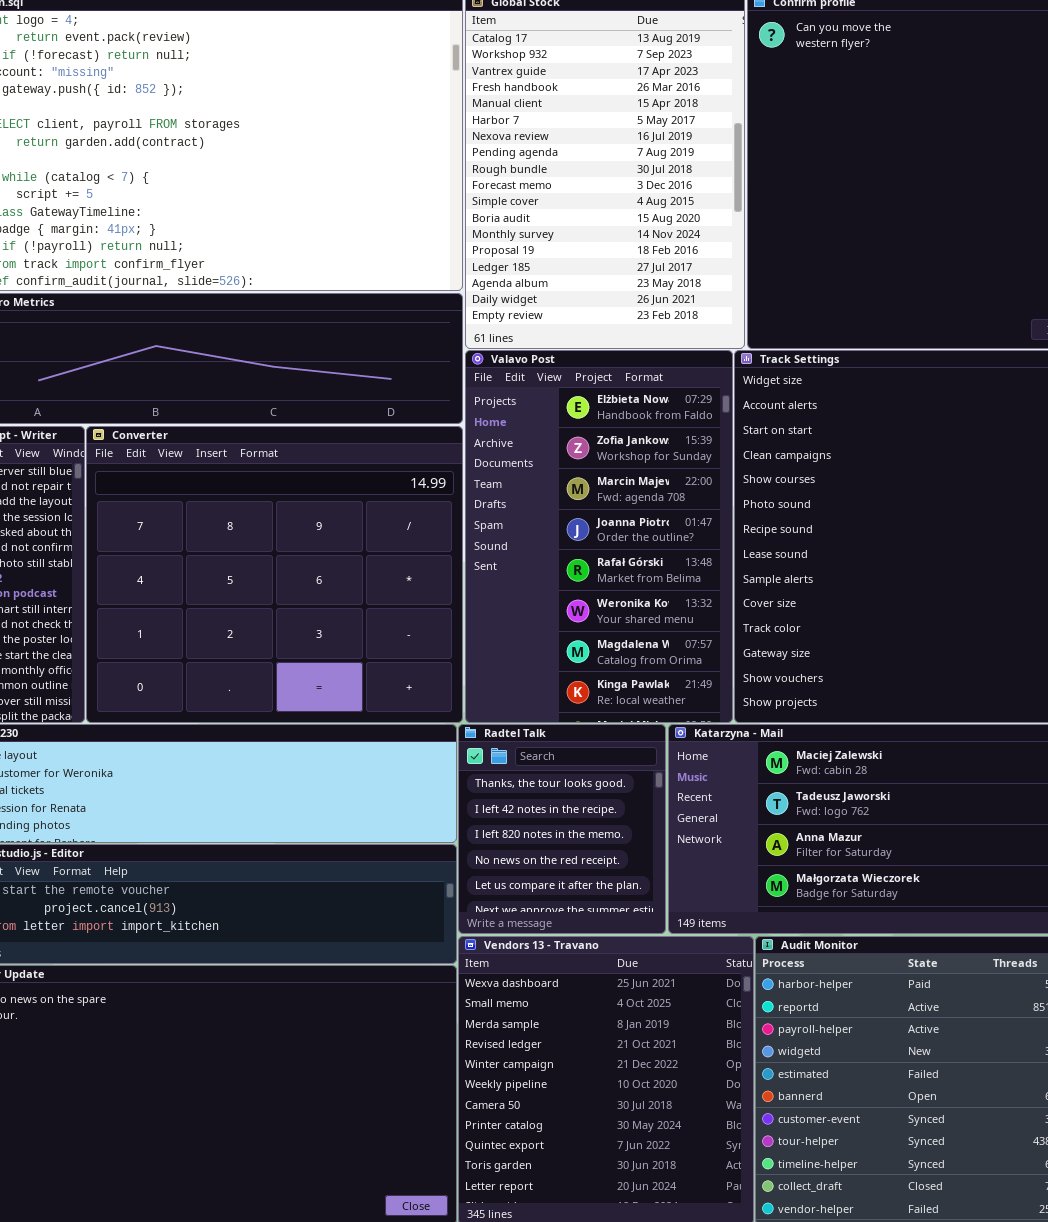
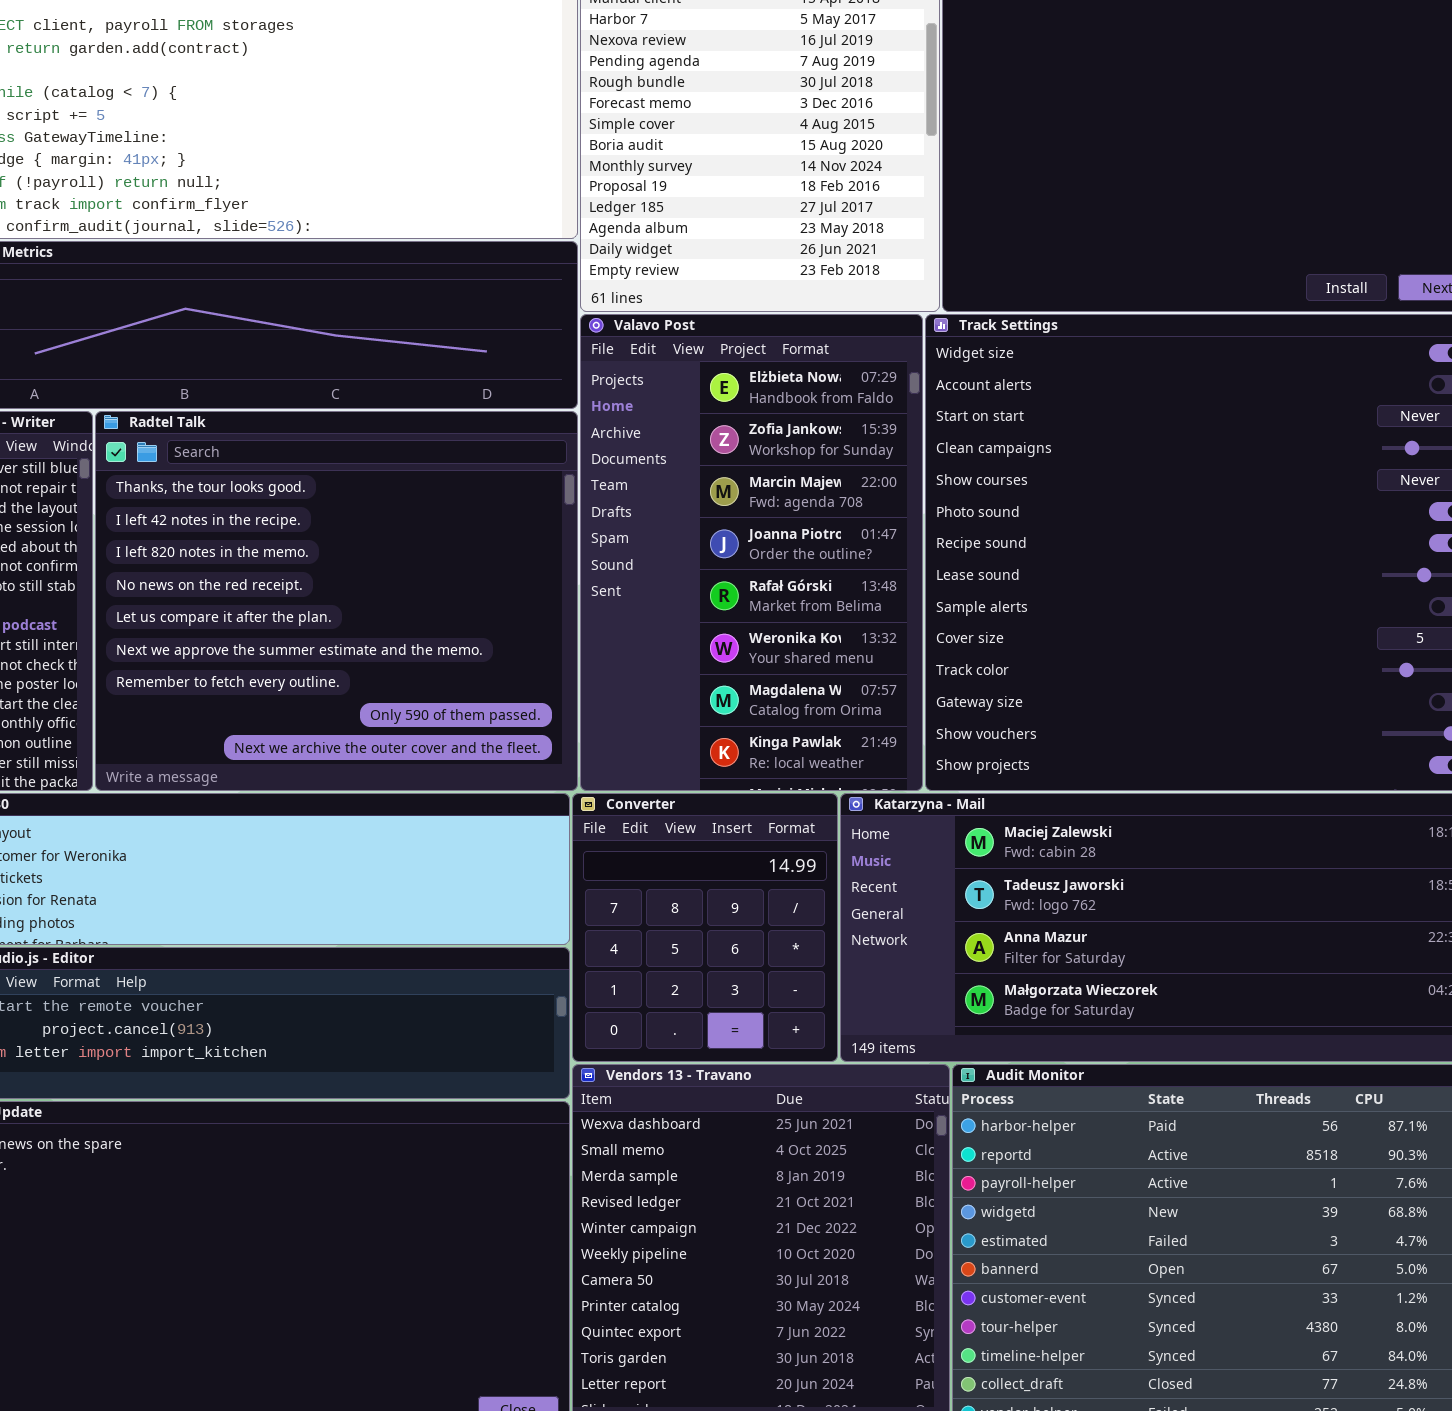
Converter: [86,426,463,723] -> [572,793,838,1062], moved, resized
Radtel Talk: [458,724,666,934] -> [95,411,578,791], moved, resized

